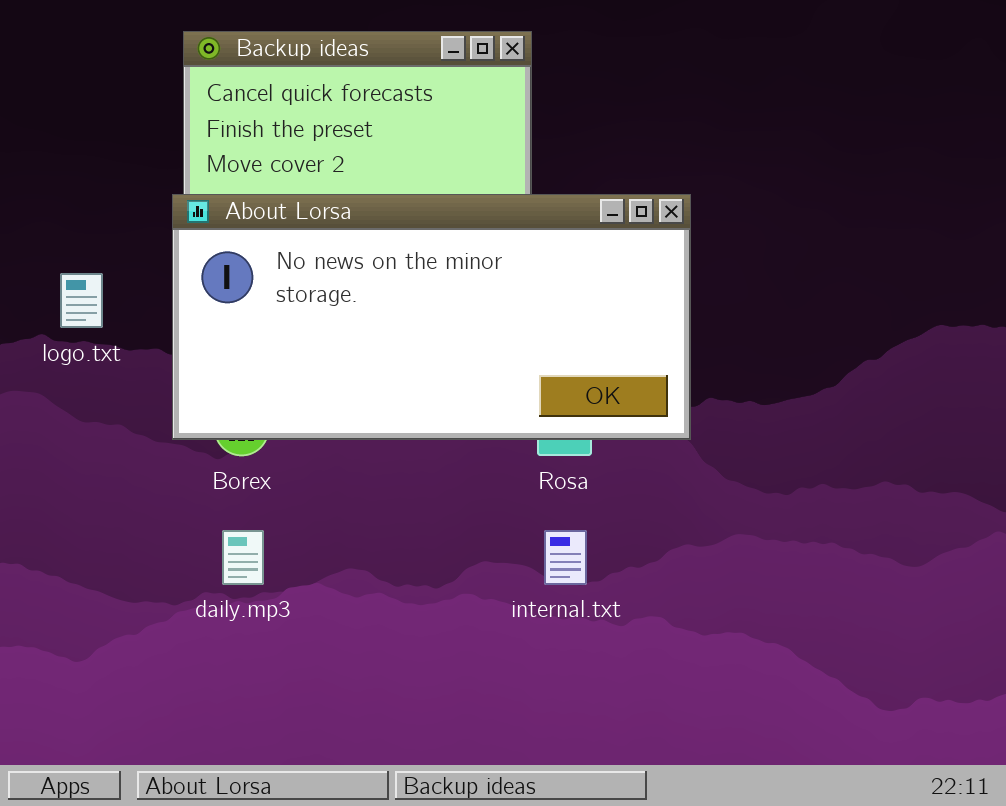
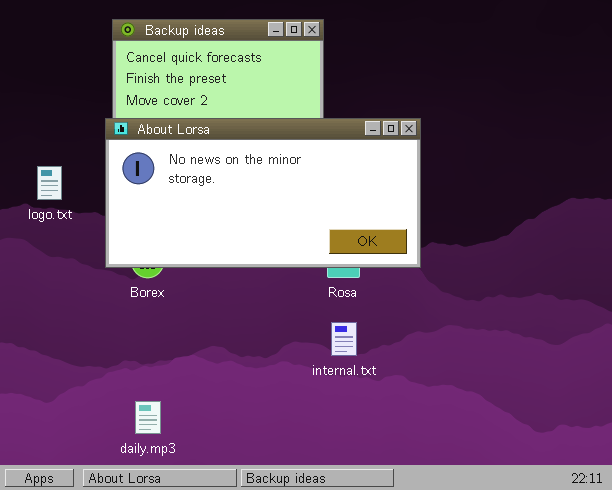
daily.mp3: [222,530,264,585] -> [135,401,161,434], moved

